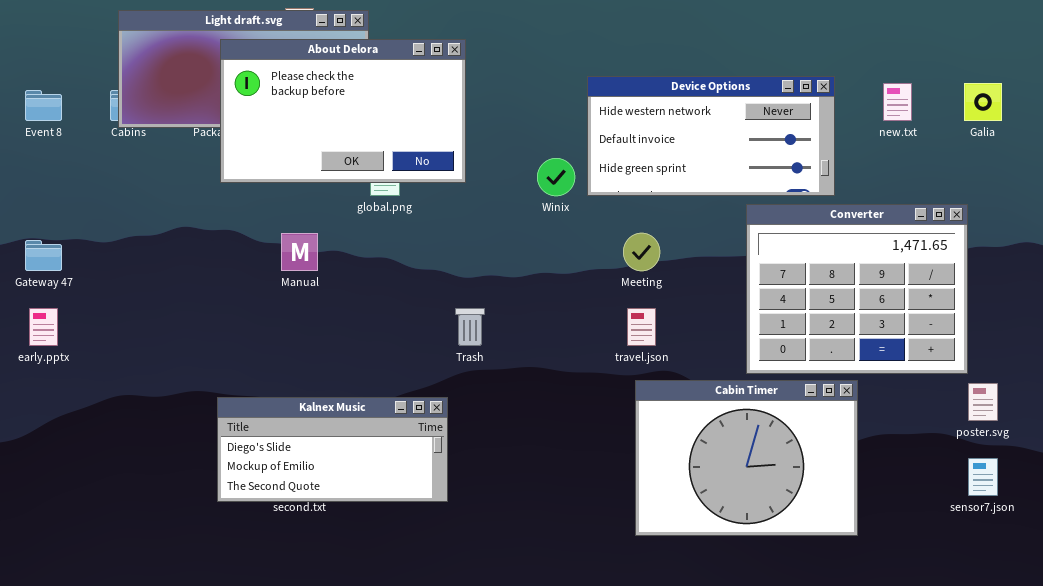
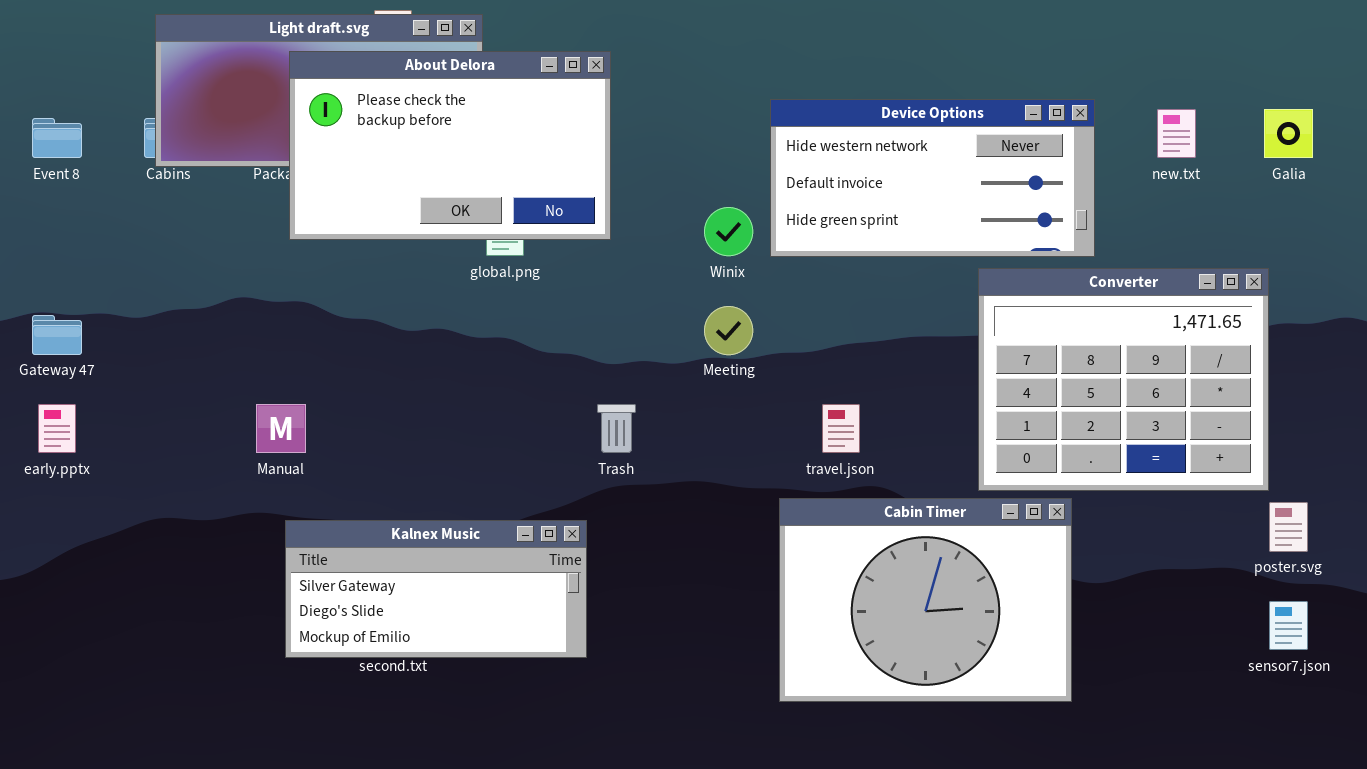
Manual: [281,233,318,271] -> [256,404,306,453], moved
Meeting: [623,233,660,271] -> [704,306,753,355], moved
Cabin Timer: [635,380,858,536] -> [779,498,1072,702], moved
Kalnex Music: [217,397,448,502] -> [285,520,587,658], scrolled up 1 row

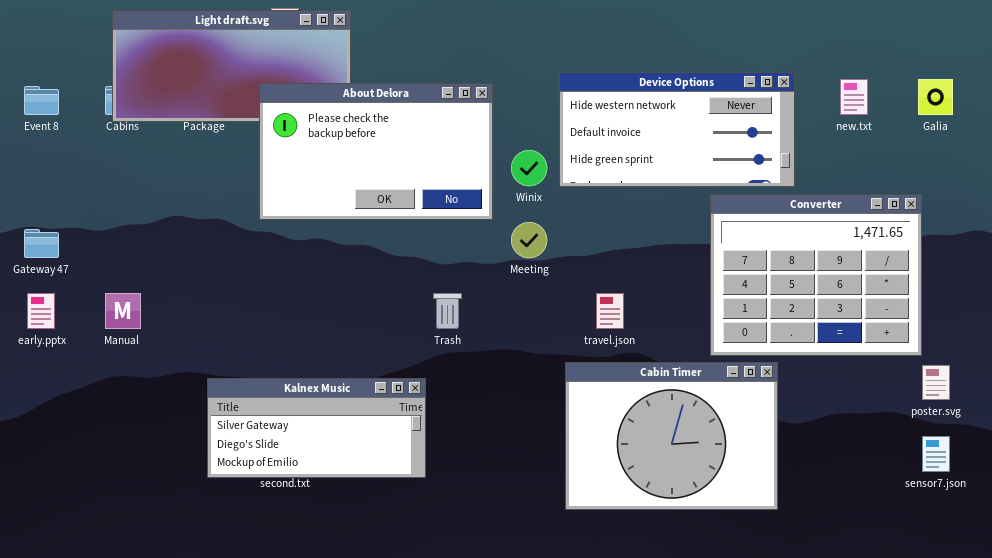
About Delora: [289,51,611,240] -> [259,83,493,220], moved
Manual: [256,404,306,453] -> [105,293,141,329], moved

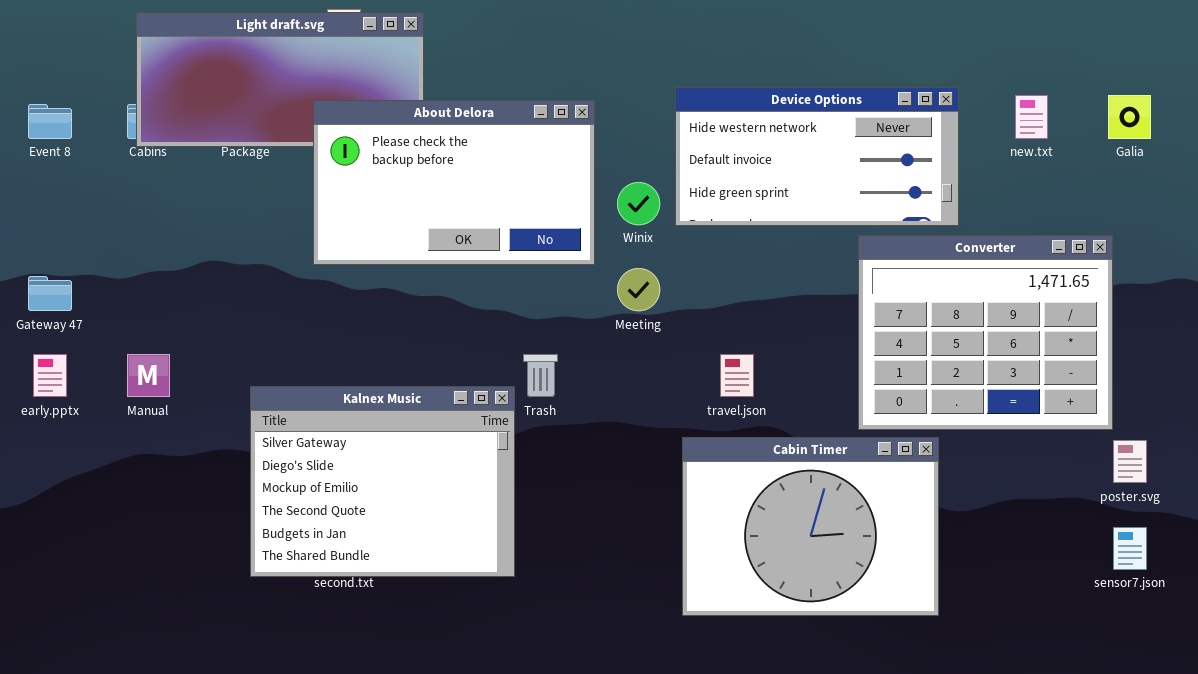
Kalnex Music: [207,378,426,478] -> [250,386,515,577], resized

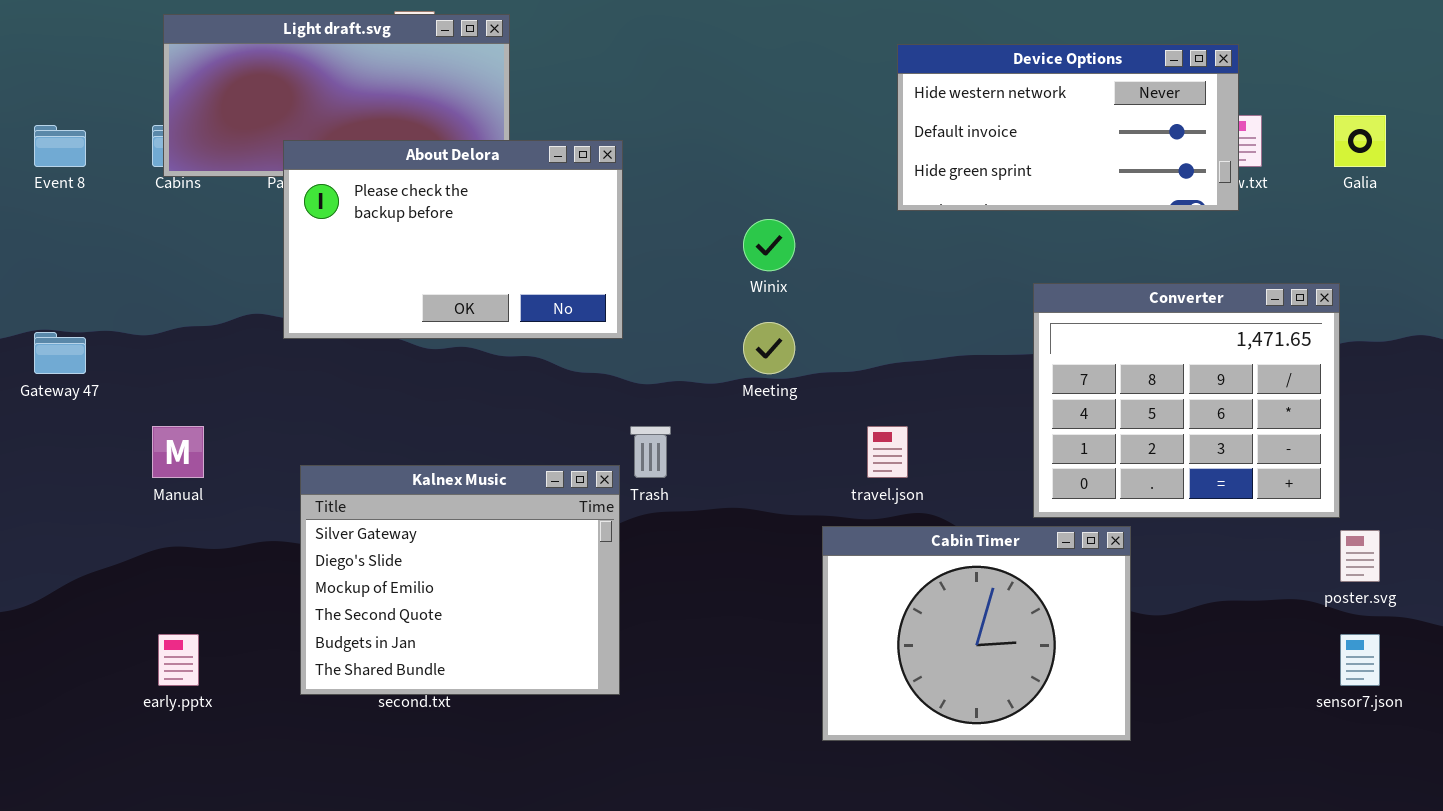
Device Options: [675,87,959,226] -> [897,44,1239,211], moved
About Delora: [313,100,595,265] -> [283,140,623,339], moved
early.pptx: [33,354,67,397] -> [158,634,199,686], moved

